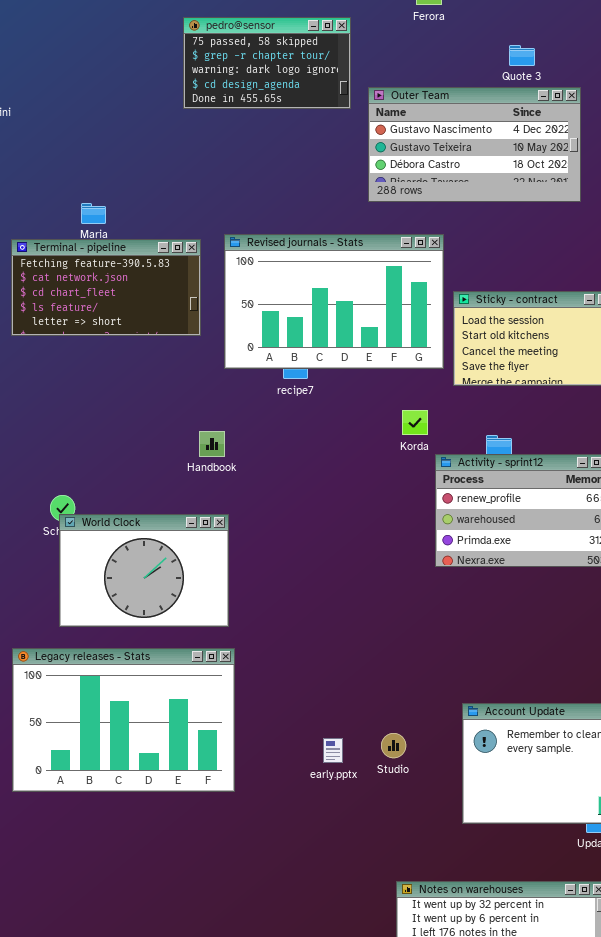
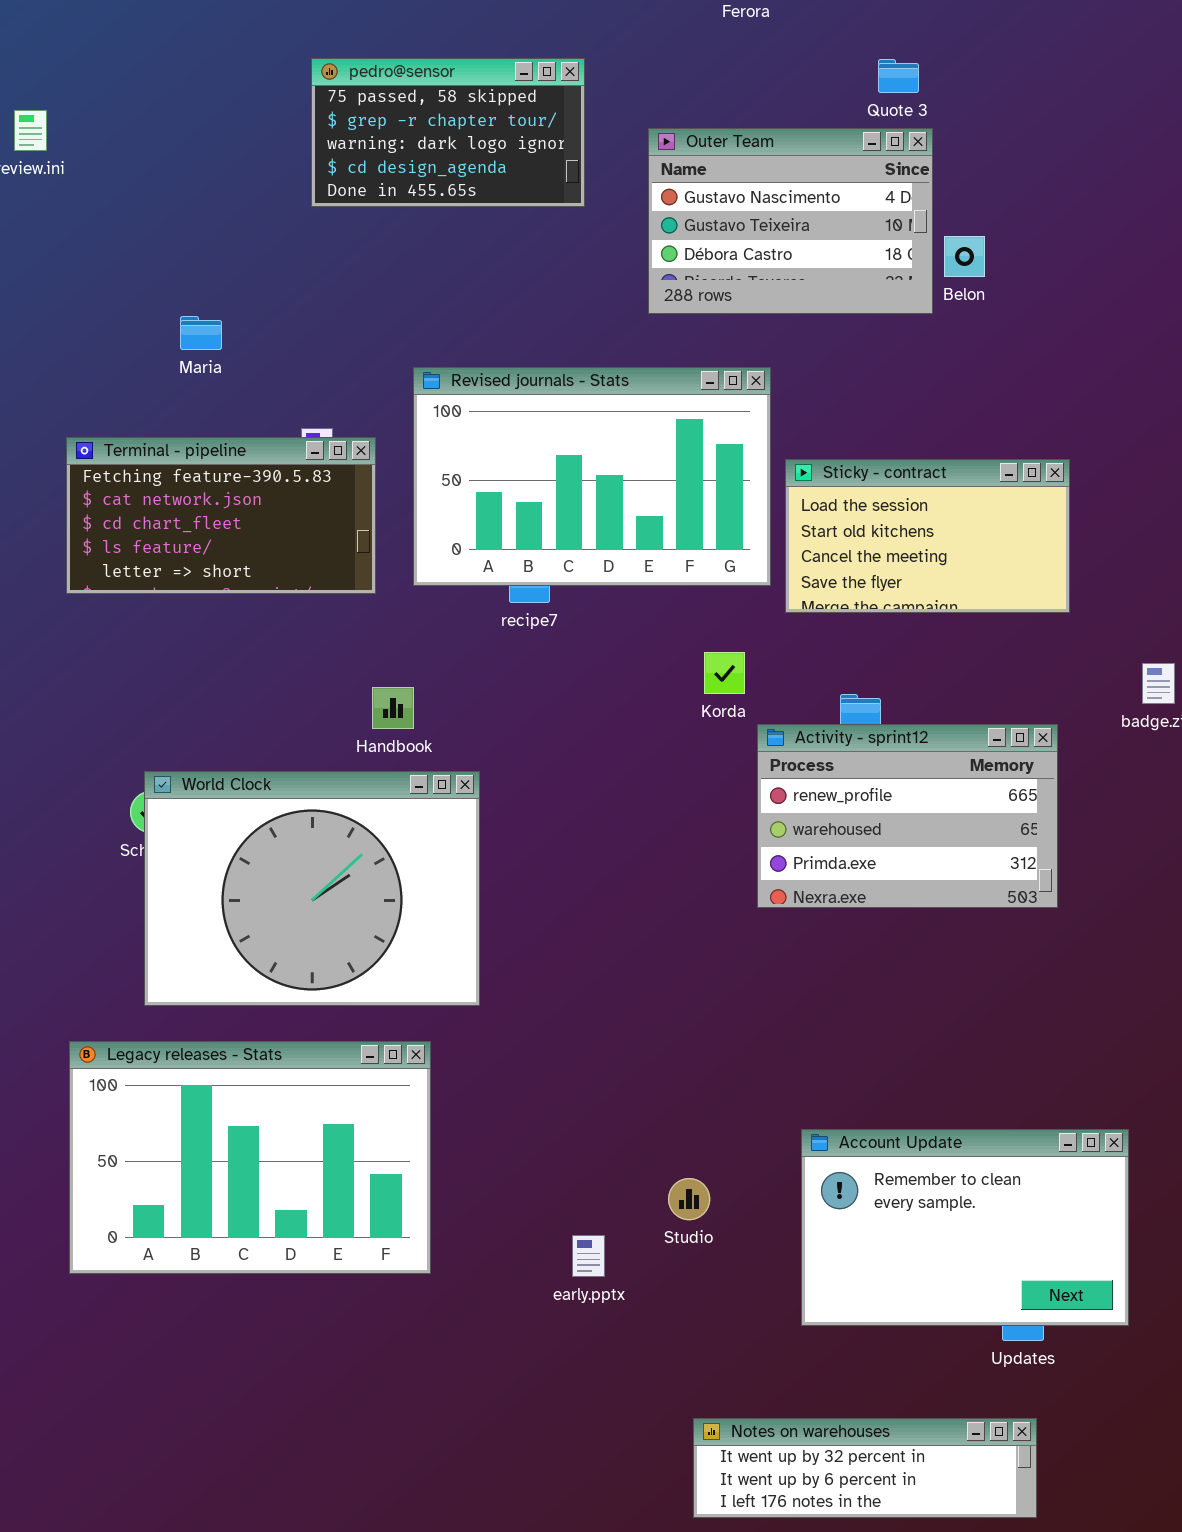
pedro@sensor: [183,17,351,109] -> [311,58,585,207], moved
Outer Team: [368,87,581,202] -> [648,128,933,314], resized
Terminal - pipeline: [11,239,201,336] -> [66,437,376,594], moved
World Clock: [59,514,229,627] -> [144,771,480,1006], resized
early.pptx: [323,738,343,763] -> [572,1235,605,1277], moved

